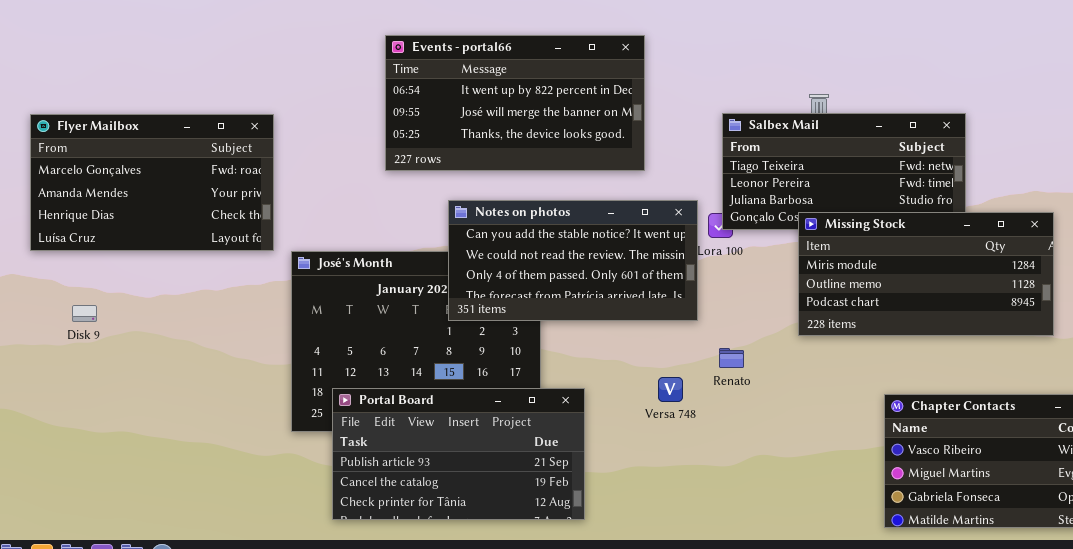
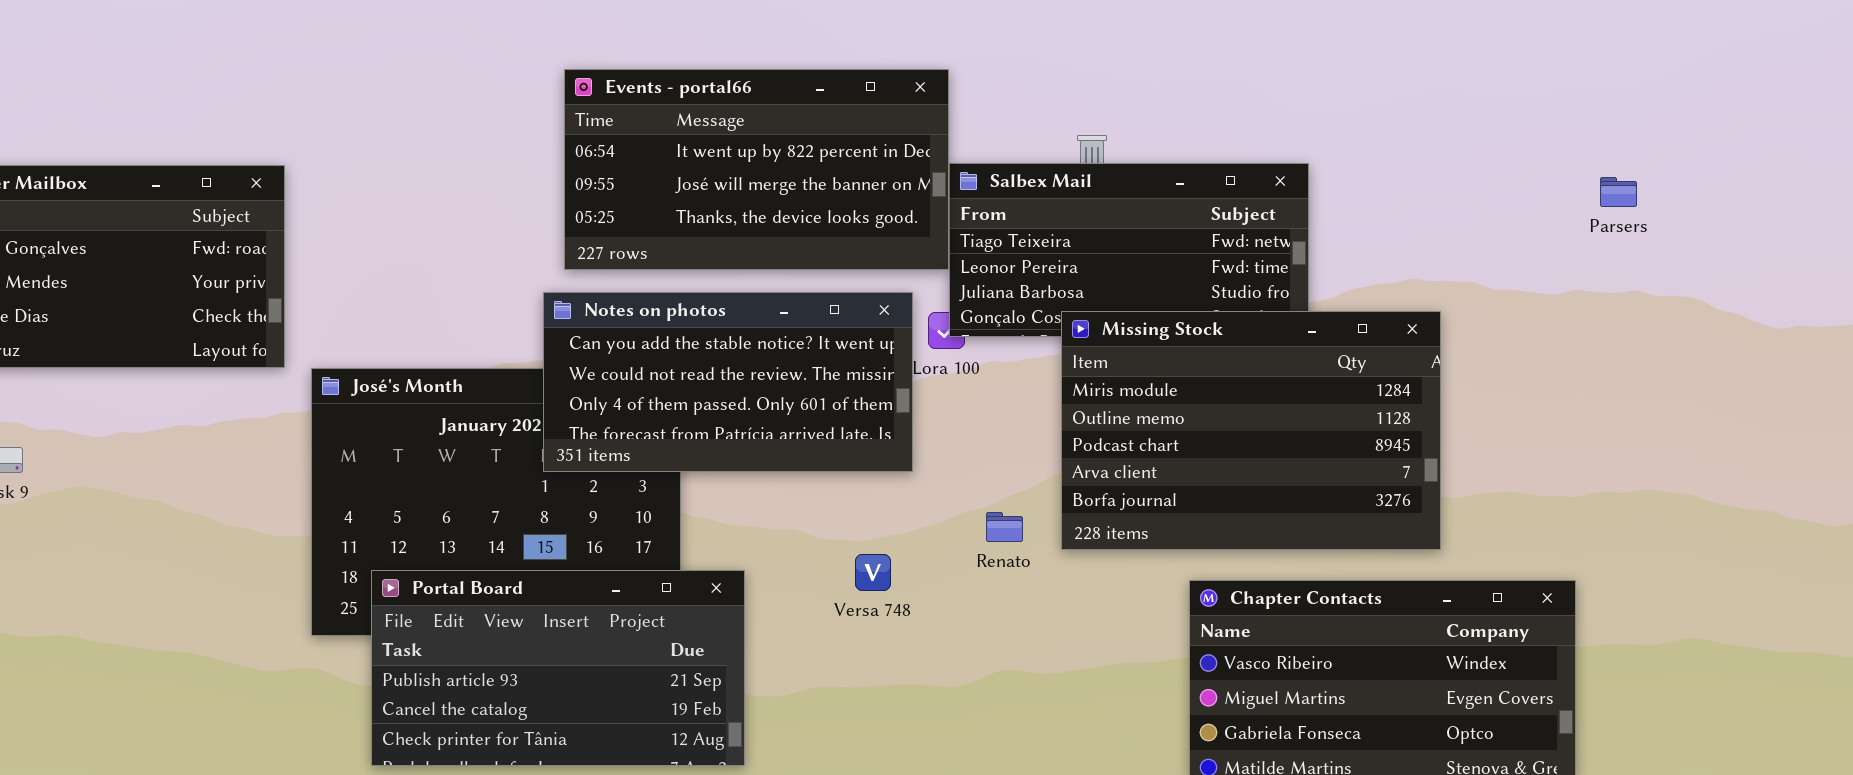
Events - portal66: [385,35,645,171] -> [564,69,949,270], moved
Missing Stock: [798,212,1054,336] -> [1061,311,1441,550], resized
Renato: [719,348,744,368] -> [986,512,1023,542], moved

